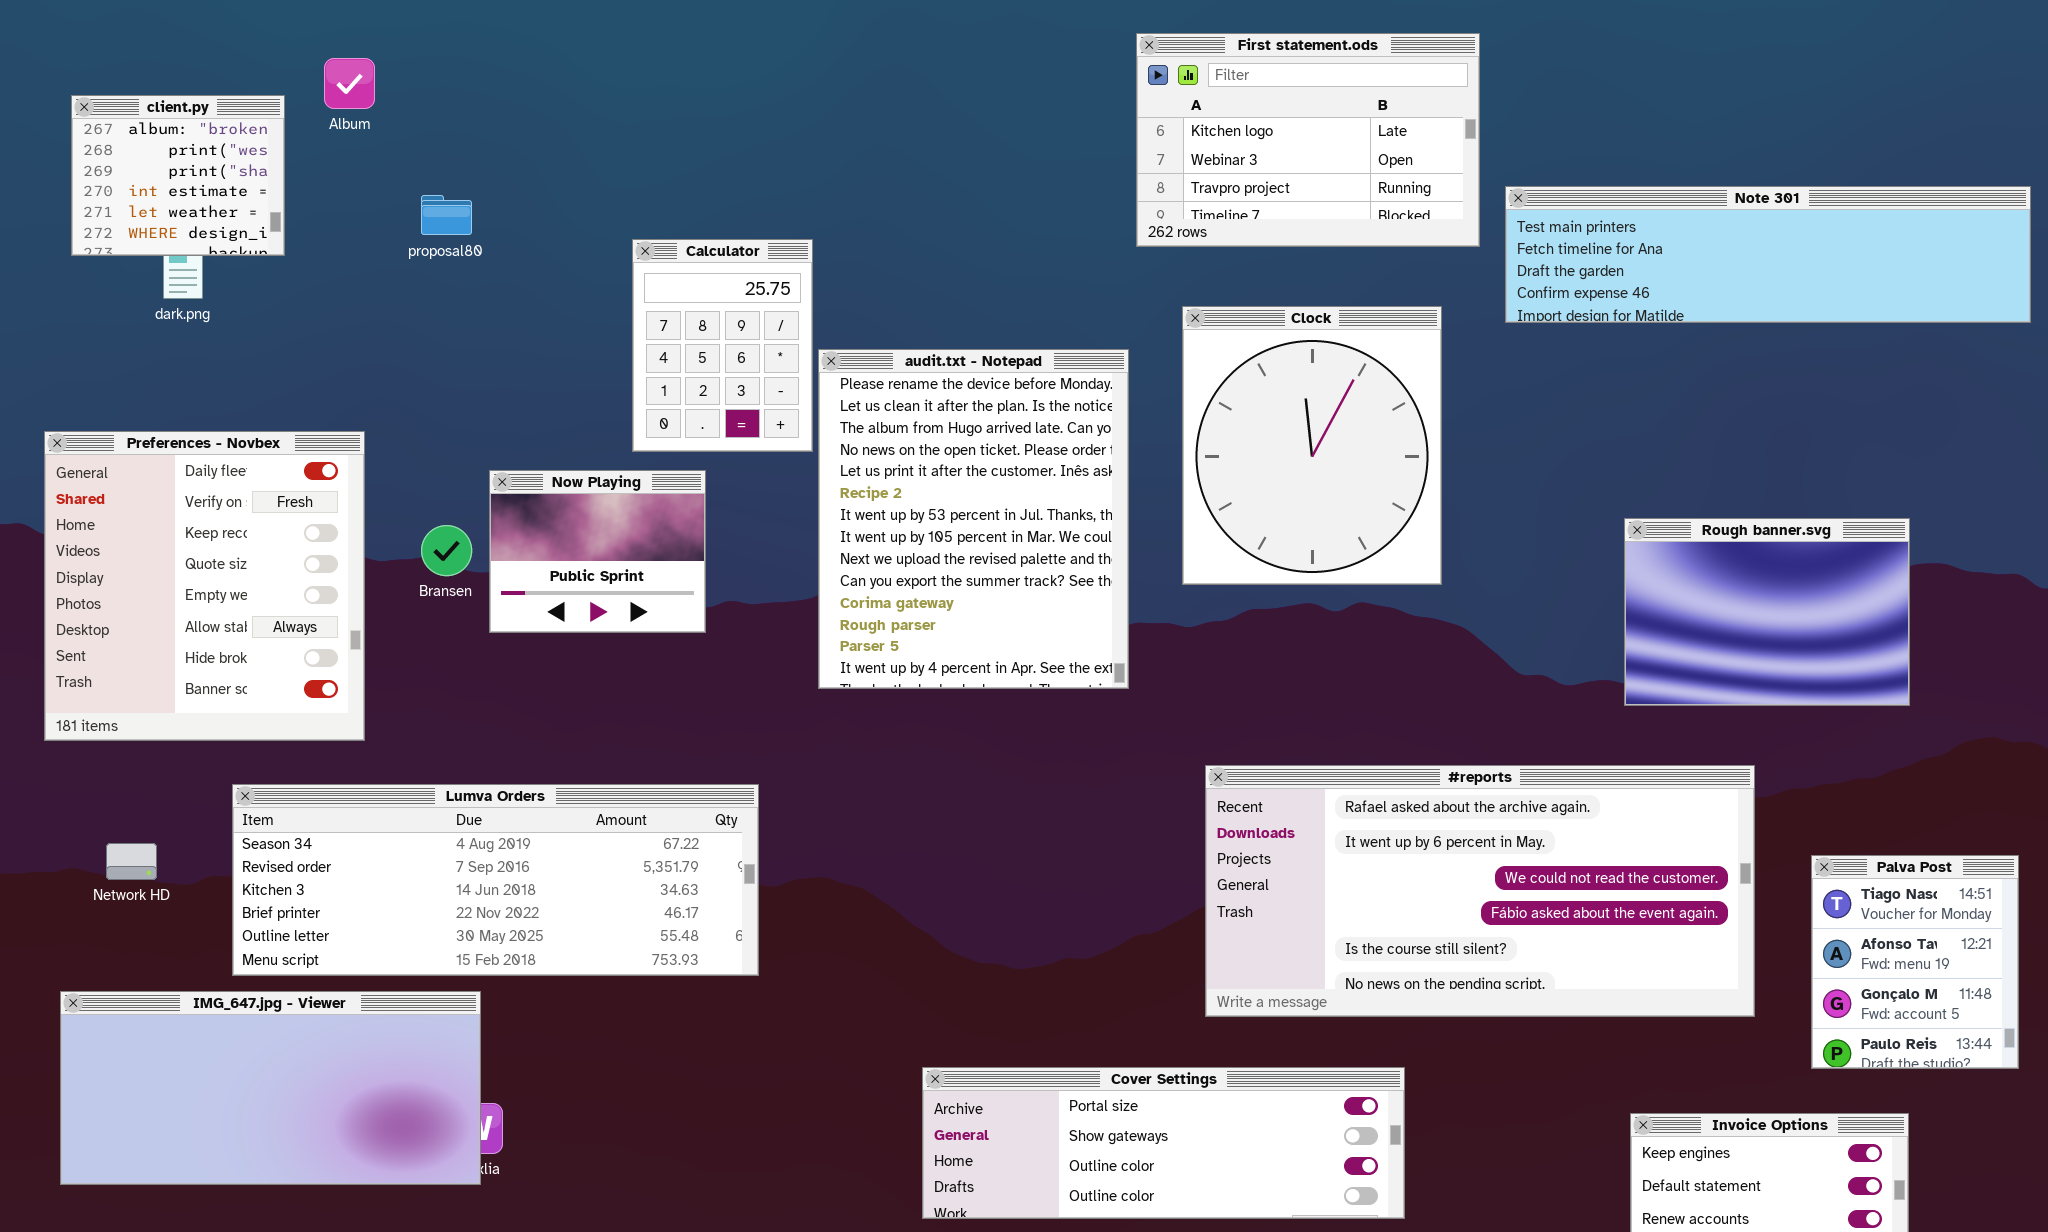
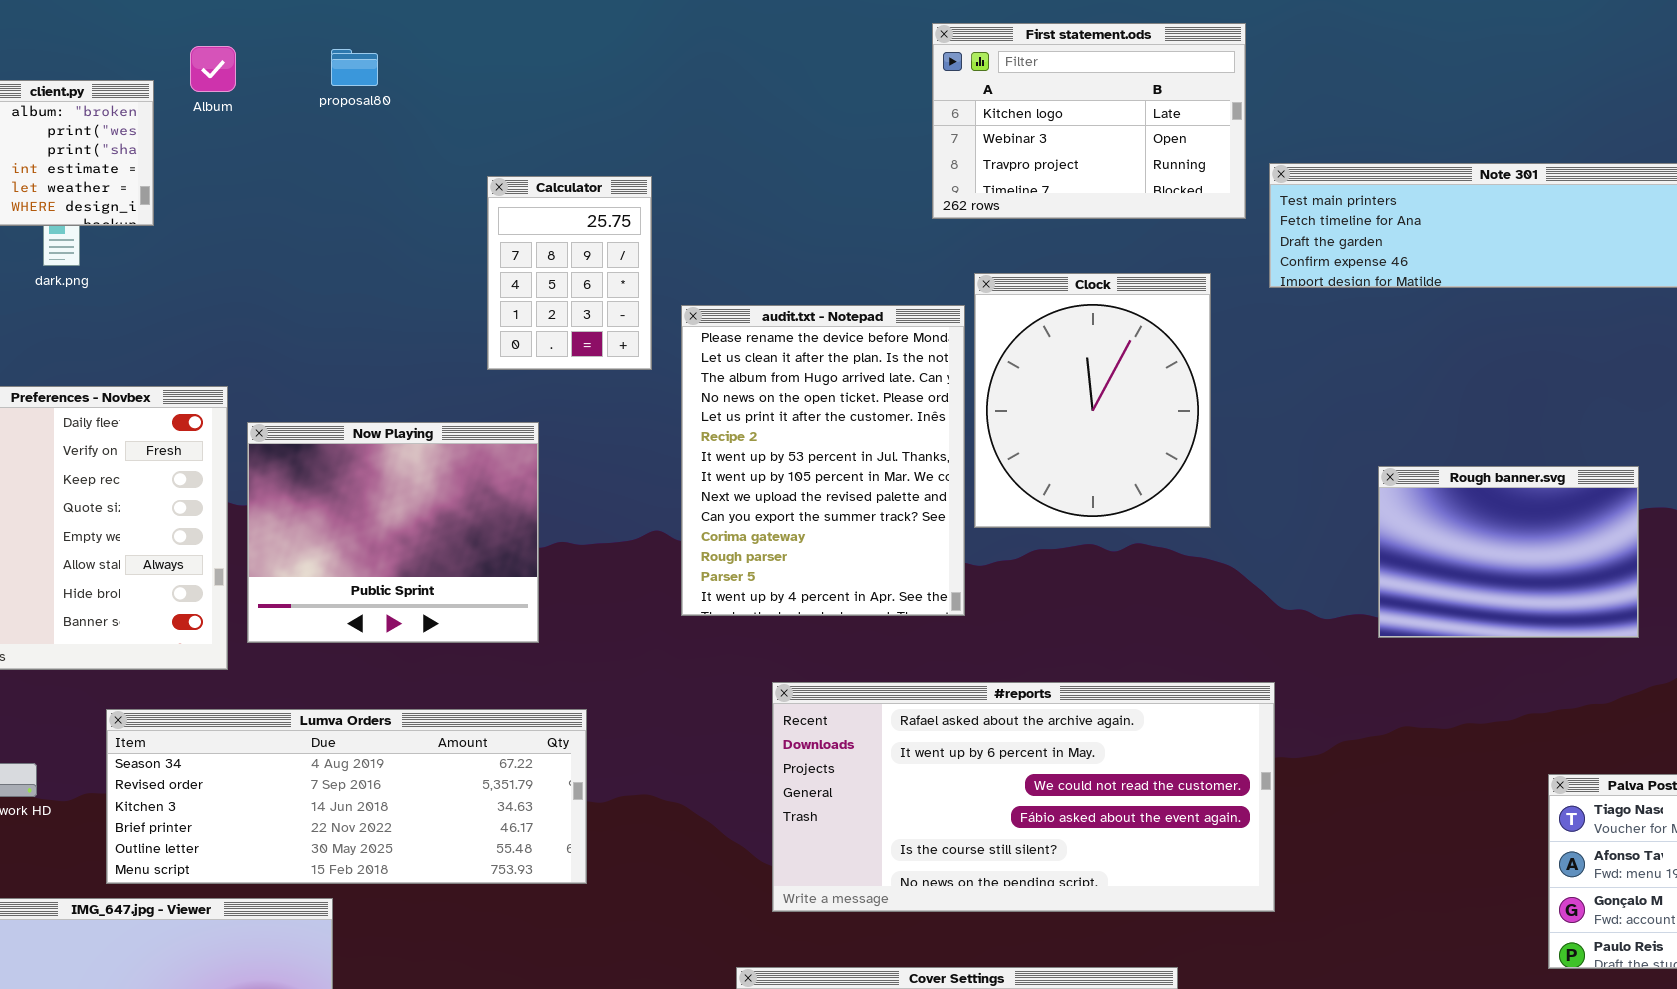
proposal80: [421,195,472,235] -> [331,49,378,86], moved
Calculator: [632,239,813,452] -> [487,176,652,370], moved
audit.txt - Notepad: [818,349,1129,689] -> [681,305,965,616], moved
Now Playing: [489,470,706,633] -> [247,422,539,643], resized
#reports: [1205,765,1755,1017] -> [772,682,1275,912], moved

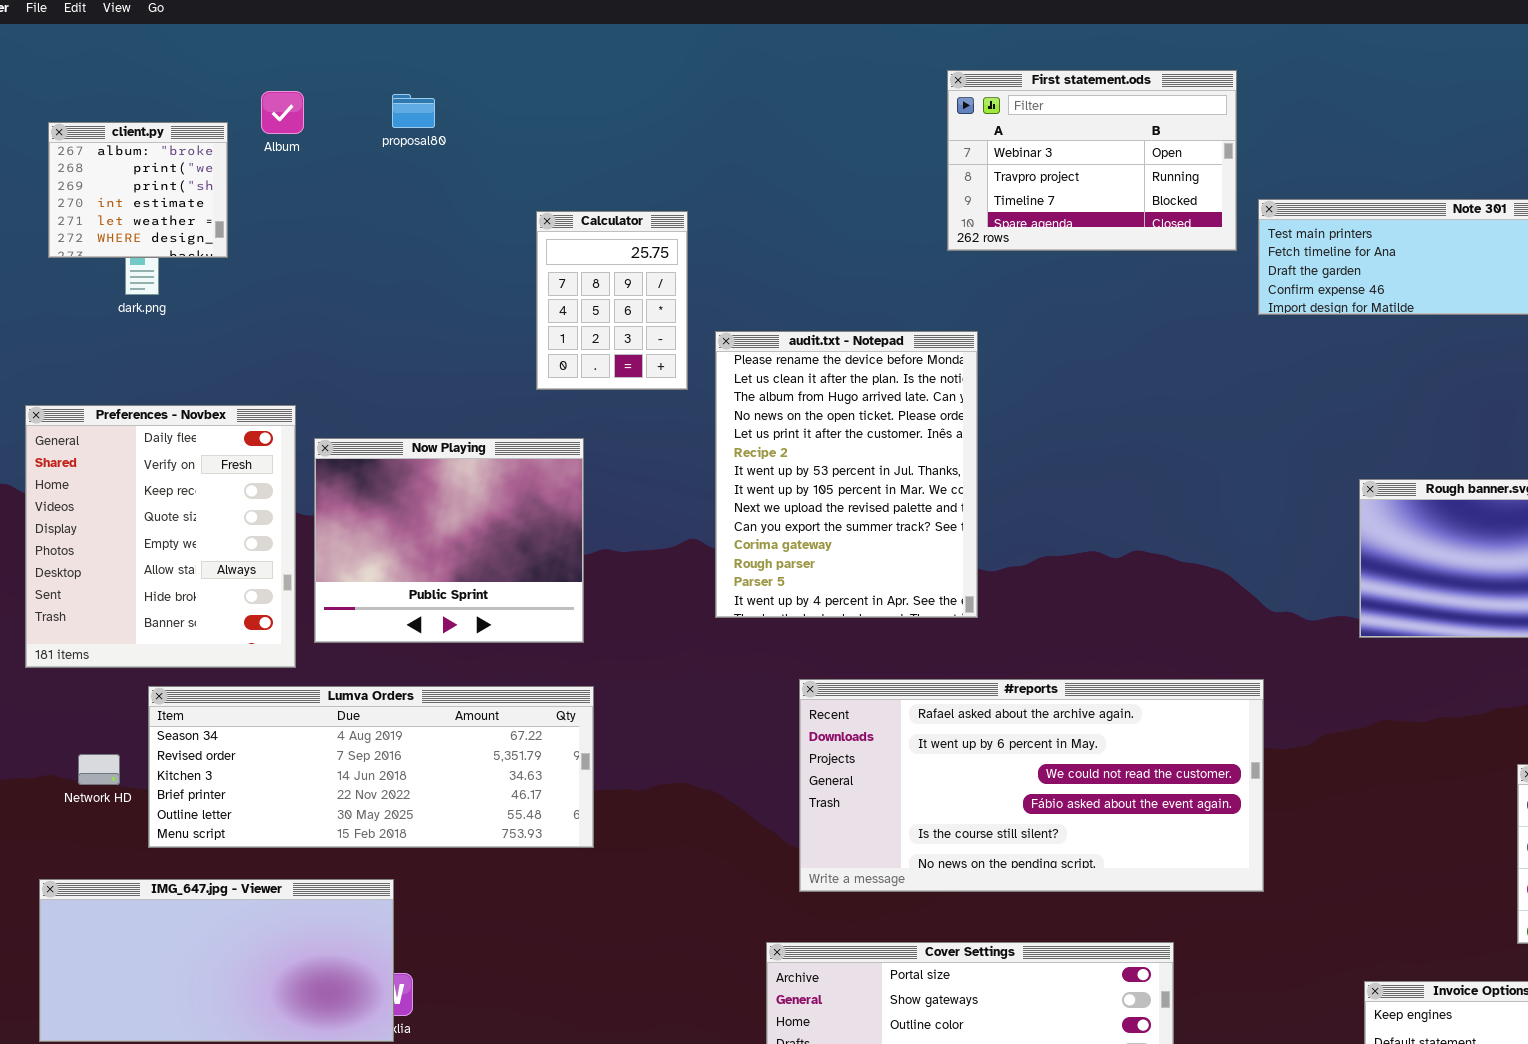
First statement.ods: [932,23,1246,219] -> [947,70,1237,251], scrolled down 1 row
Clock: [974,273,1211,528] -> none, closed
Lumva Orders: [106,709,587,884] -> [148,686,594,848], moved

